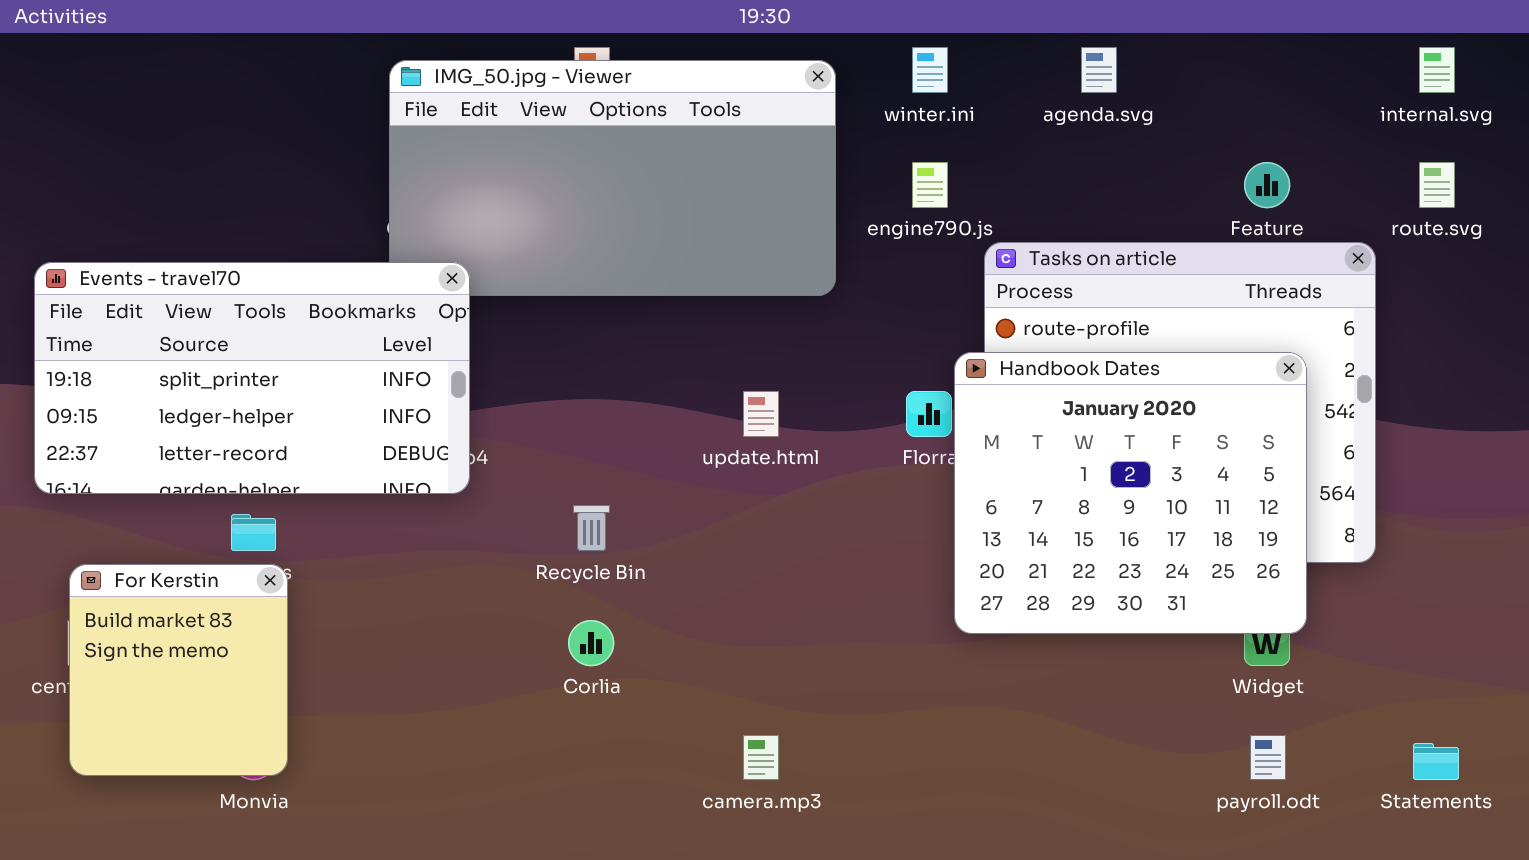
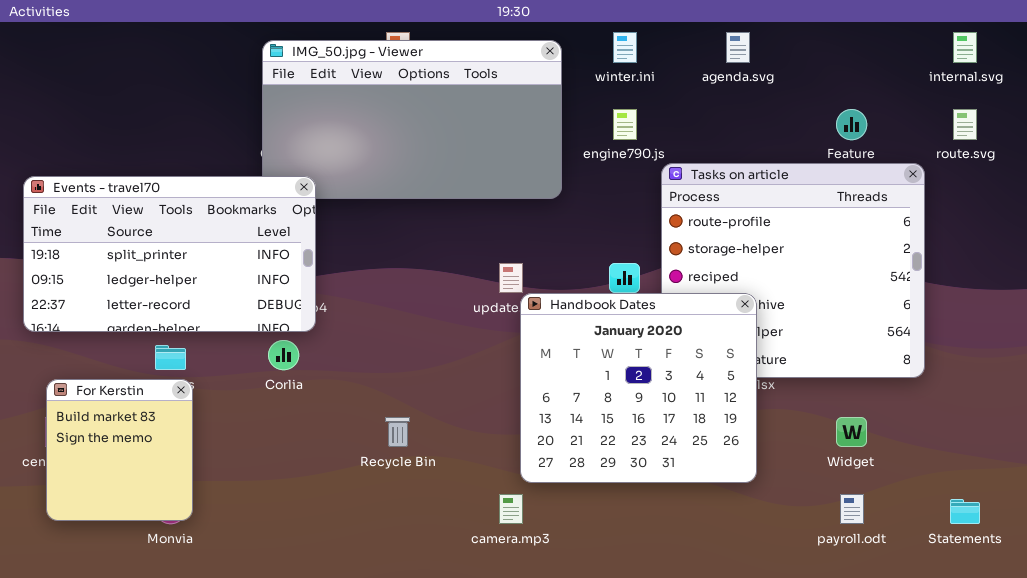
Handbook Dates: [954,352,1307,634] -> [520,293,757,483], moved
Recycle Bin: [573,505,610,551] -> [385,417,410,447], moved
Corlia: [568,620,614,666] -> [268,340,299,370], moved

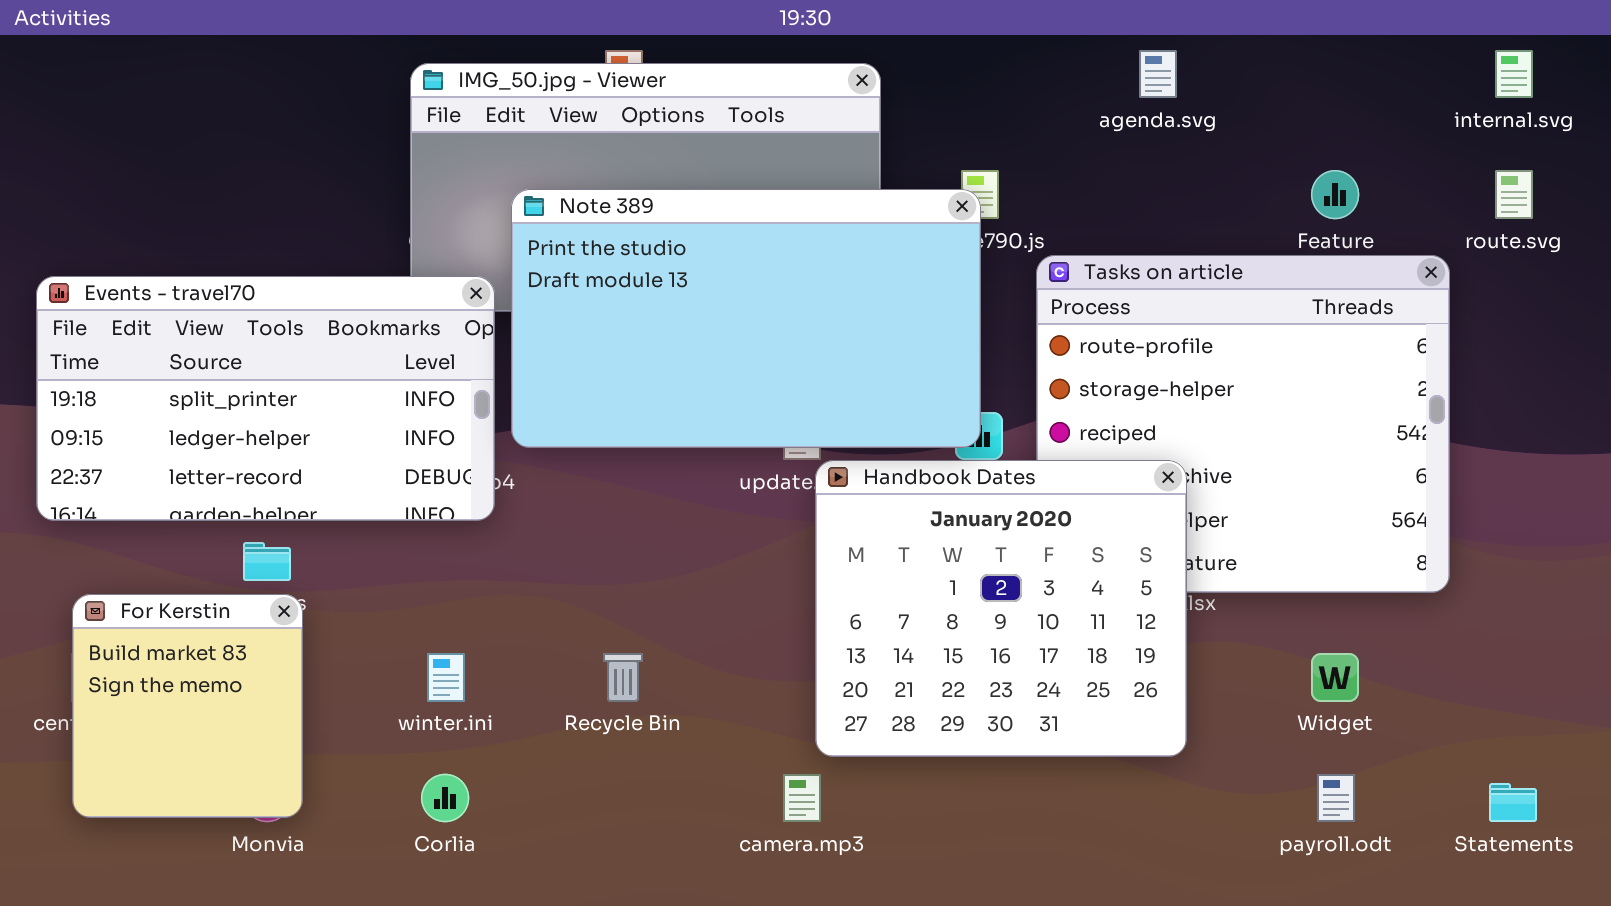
winter.ini: [613,32,637,63] -> [427,653,465,702], moved
Note 389: none -> [511,189,981,448], opened
Corlia: [268,340,299,370] -> [421,774,469,822], moved

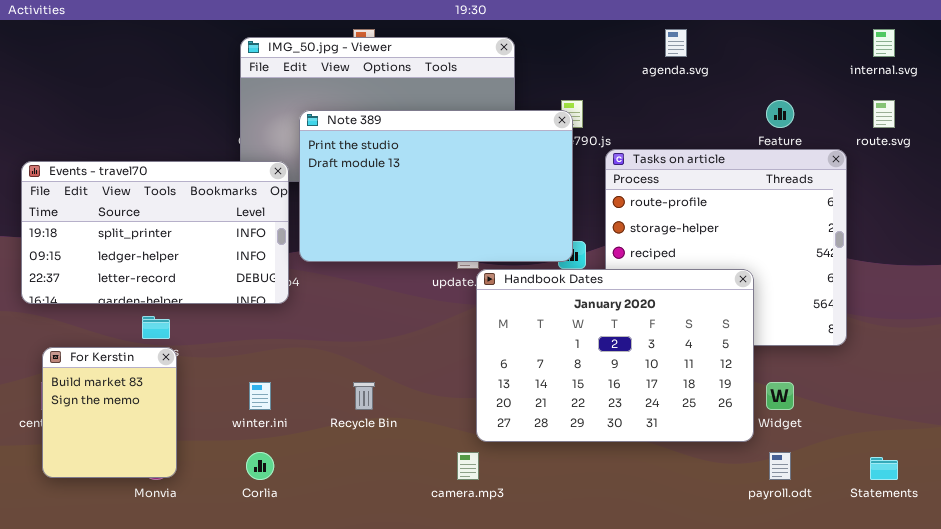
Handbook Dates: [815,460,1187,757] -> [476,269,754,442], resized

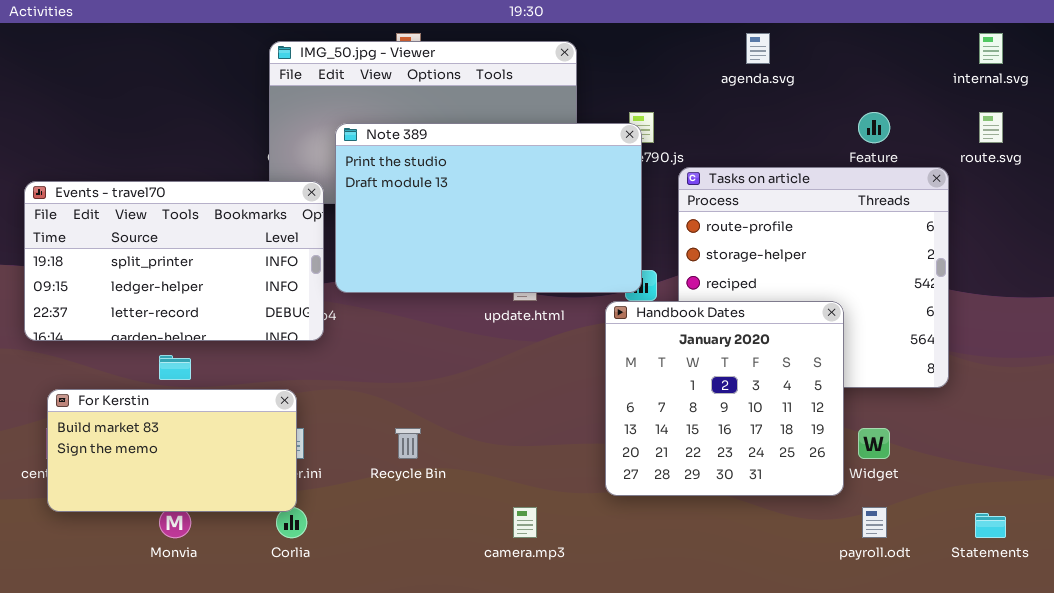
Handbook Dates: [476,269,754,442] -> [605,301,844,496], resized
For Kerstin: [42,347,177,478] -> [47,389,297,512], resized

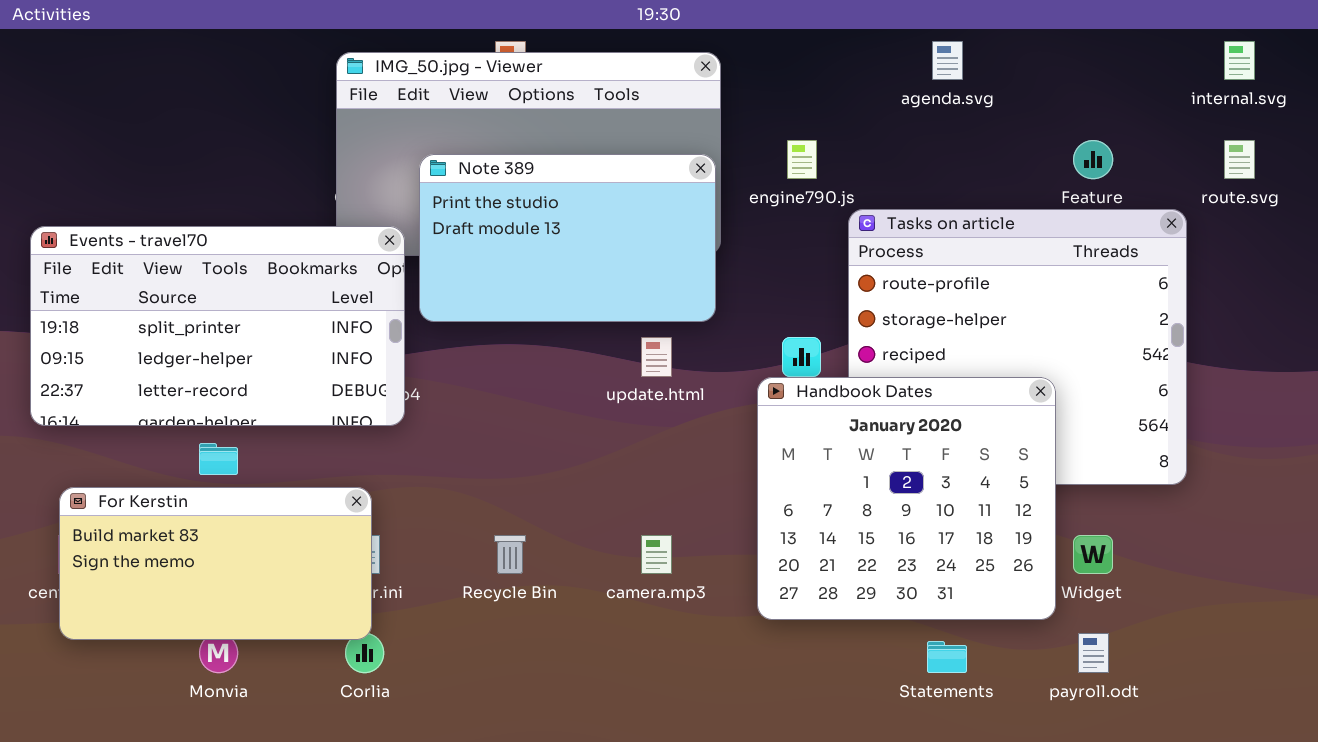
Note 389: [335,123,642,293] -> [419,154,716,322], resized
camera.mp3: [513,507,537,538] -> [641,535,672,574], moved
Statements: [975,513,1006,538] -> [927,641,967,673], moved

